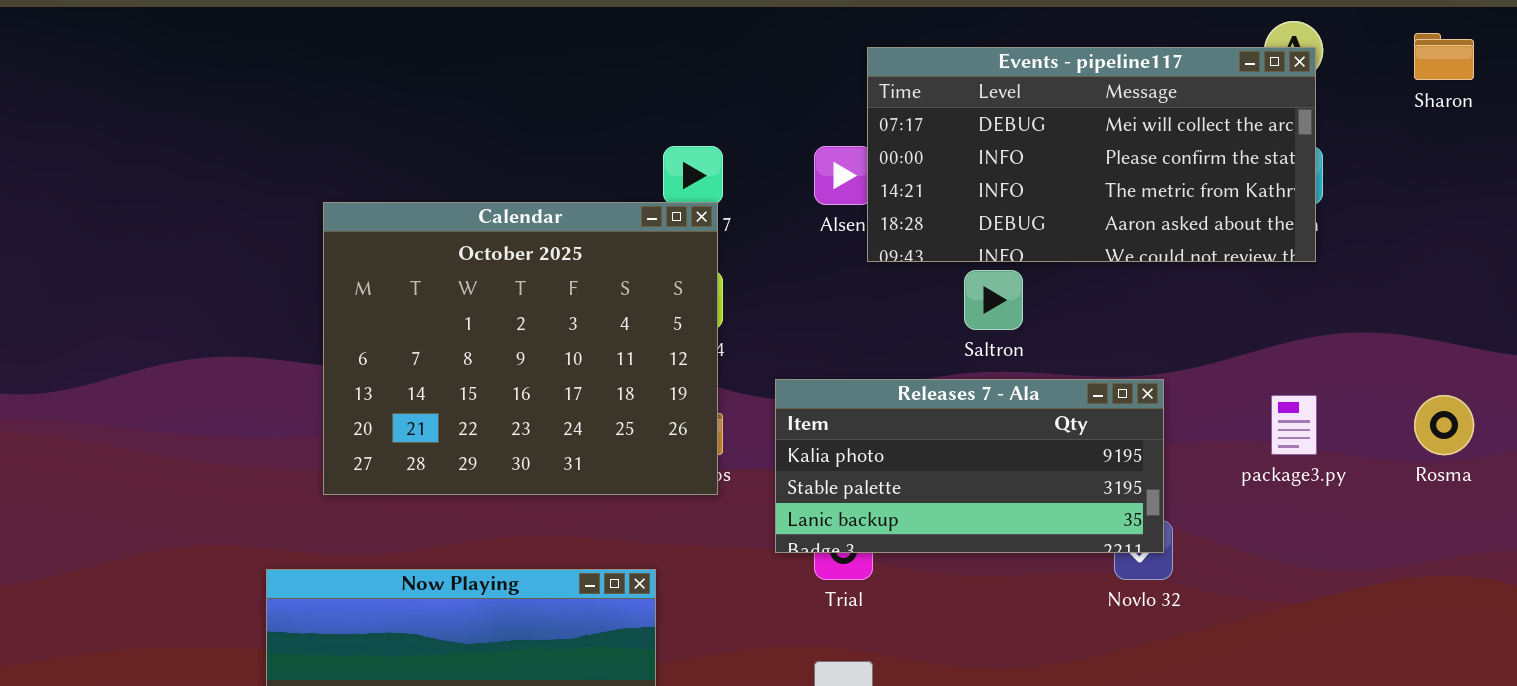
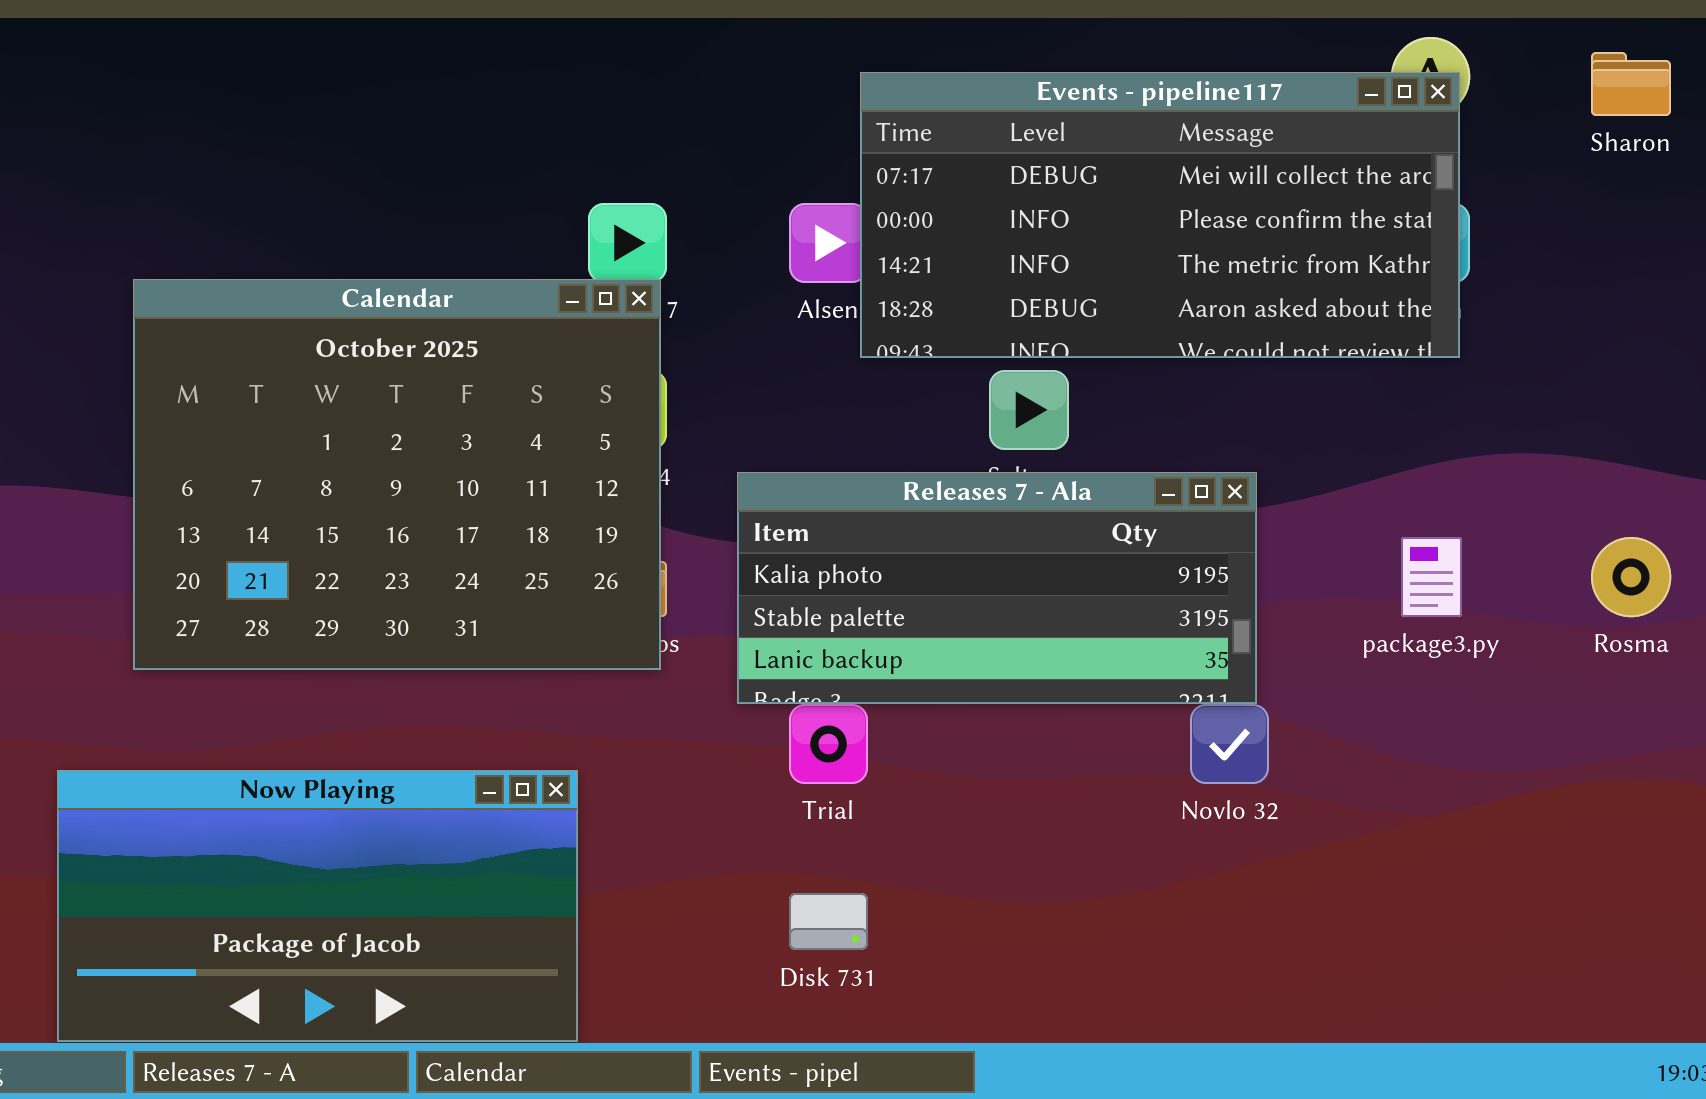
Releases 7 - Ala: [775,379,1164,553] -> [737,472,1257,704], moved

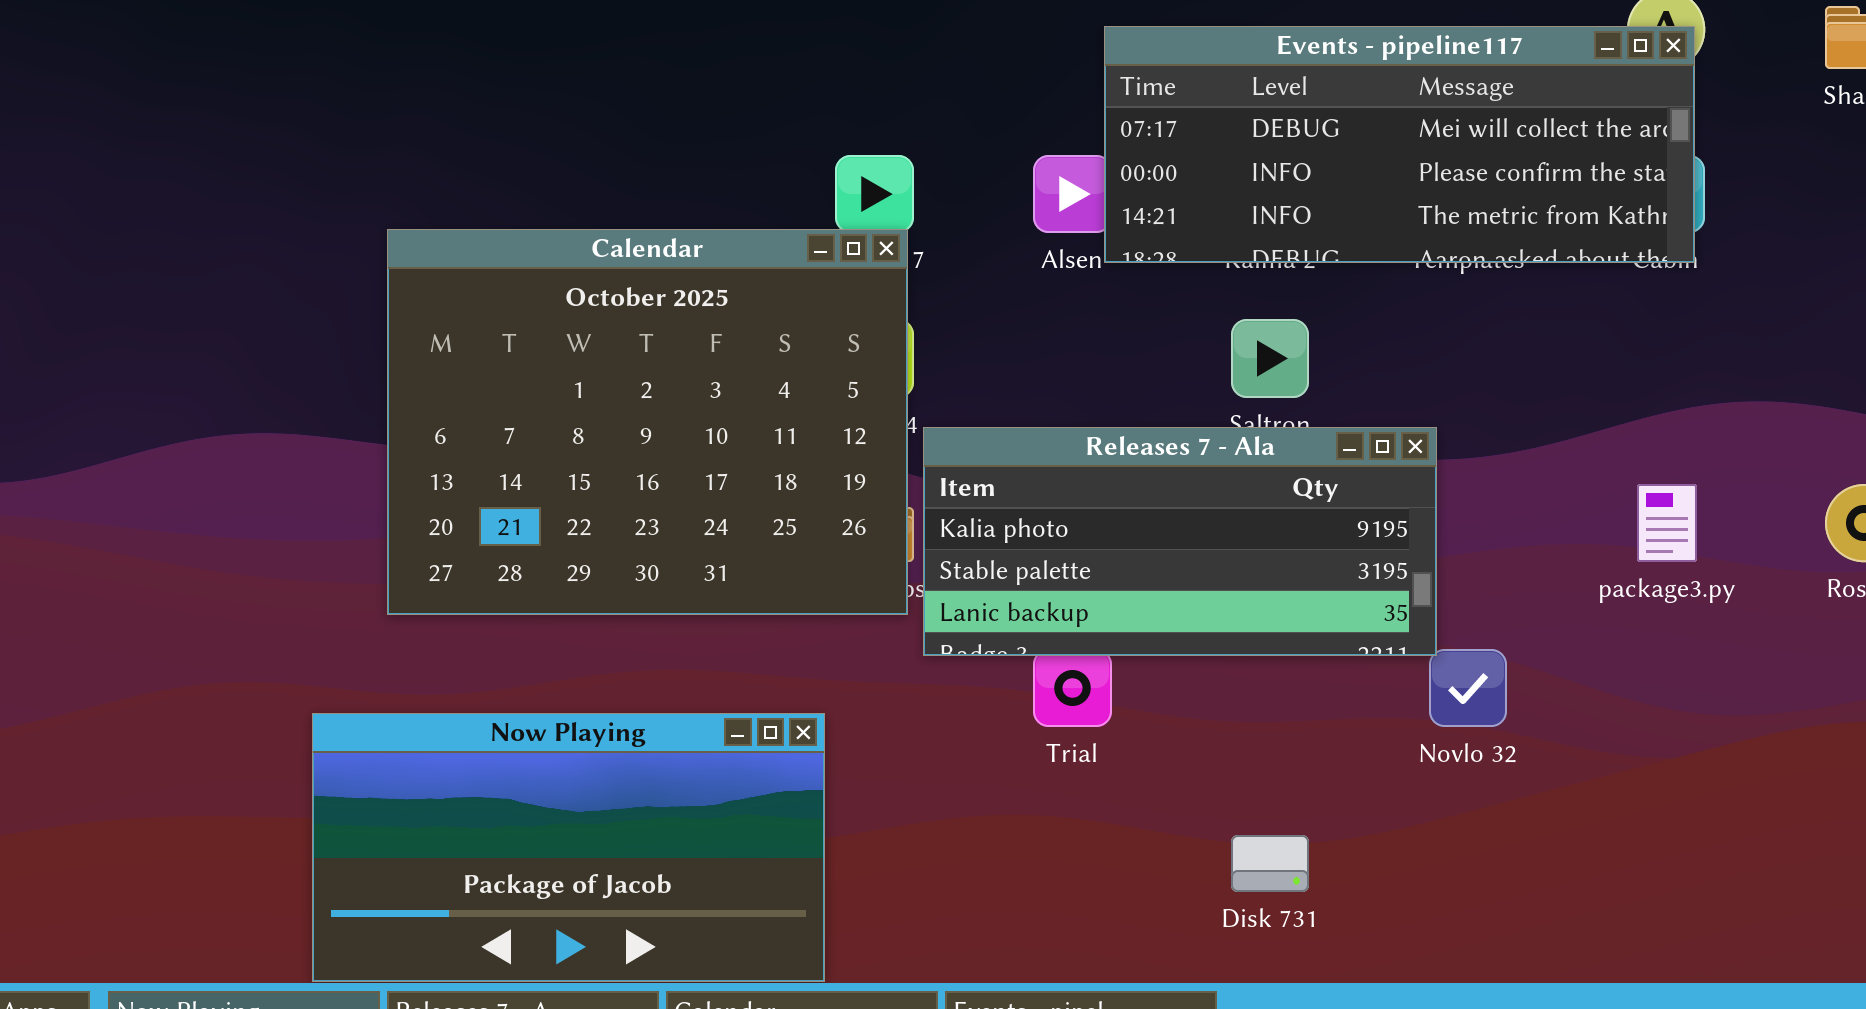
Events - pipeline117: [860,72,1460,358] -> [1104,26,1695,263], resized
Releases 7 - Ala: [737,472,1257,704] -> [923,427,1437,656], moved
Disk 731: [789,893,868,950] -> [1231,835,1309,892], moved

